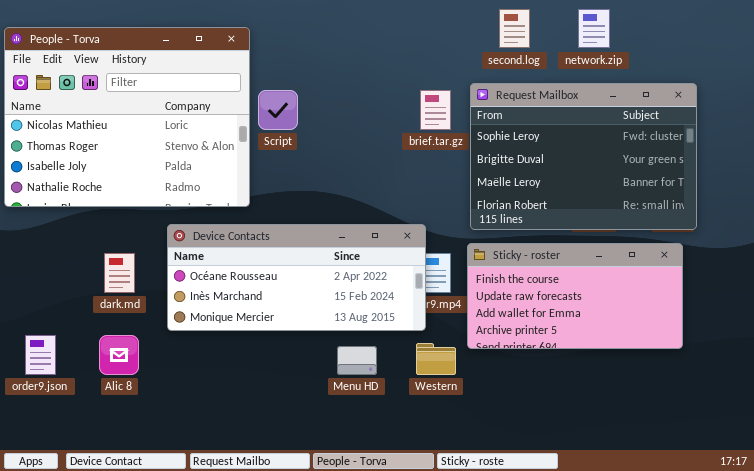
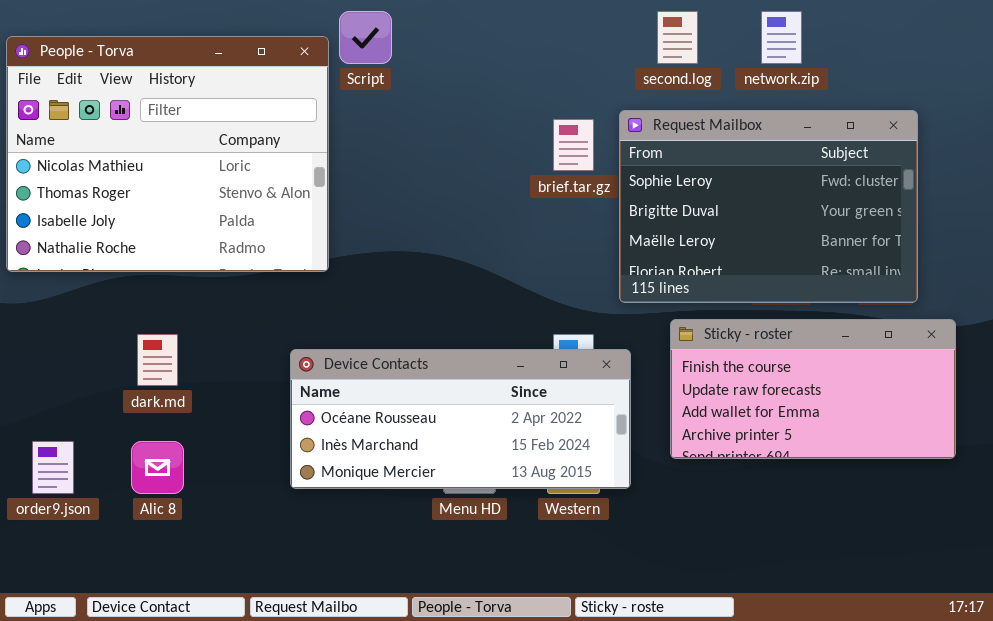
Script: [258,90,298,130] -> [339,11,392,64], moved
Device Contacts: [167,224,426,331] -> [290,349,631,489], moved
Sticky - roster: [467,243,683,349] -> [670,319,956,459], moved

